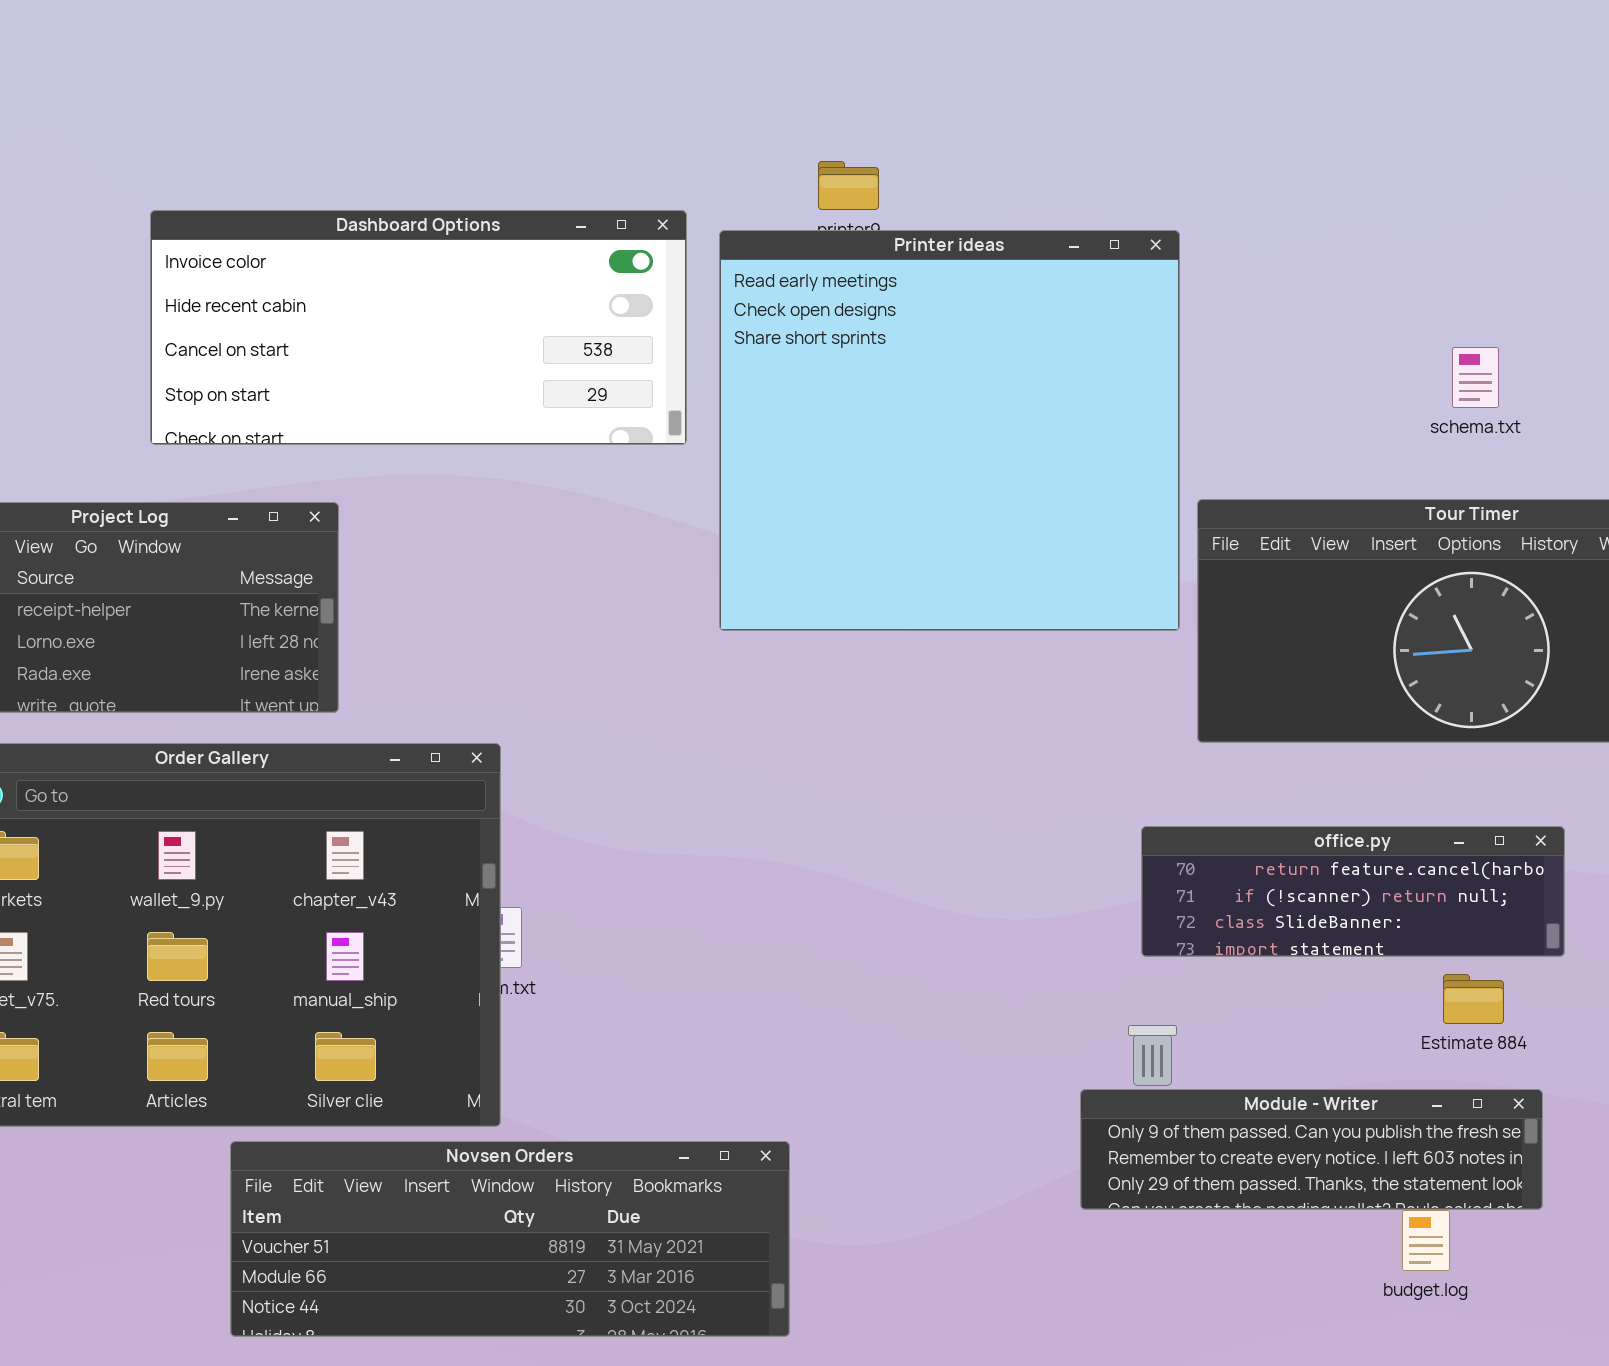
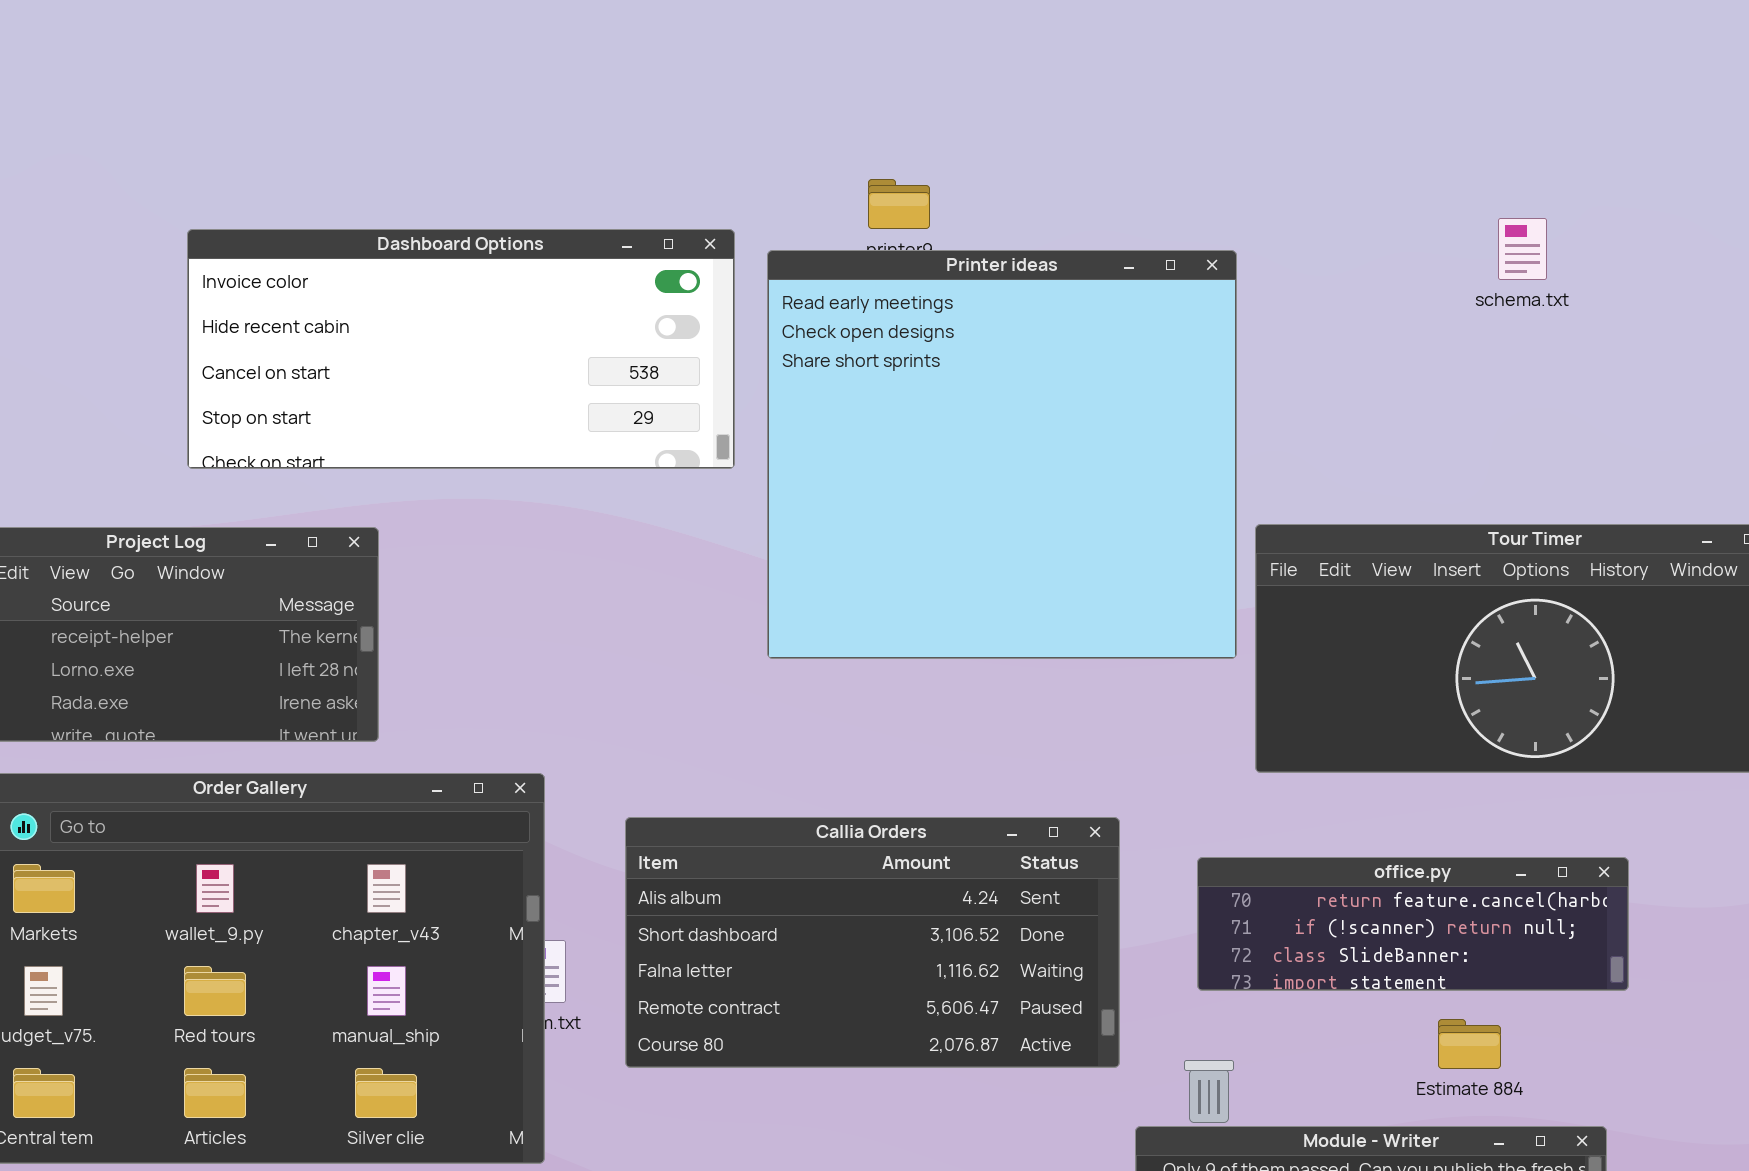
schema.txt: [1452,347,1499,408] -> [1498,218,1547,280], moved
Callia Orders: none -> [625,817,1120,1068], opened
Estimate 884: [1443,974,1504,1024] -> [1438,1019,1501,1069], moved

